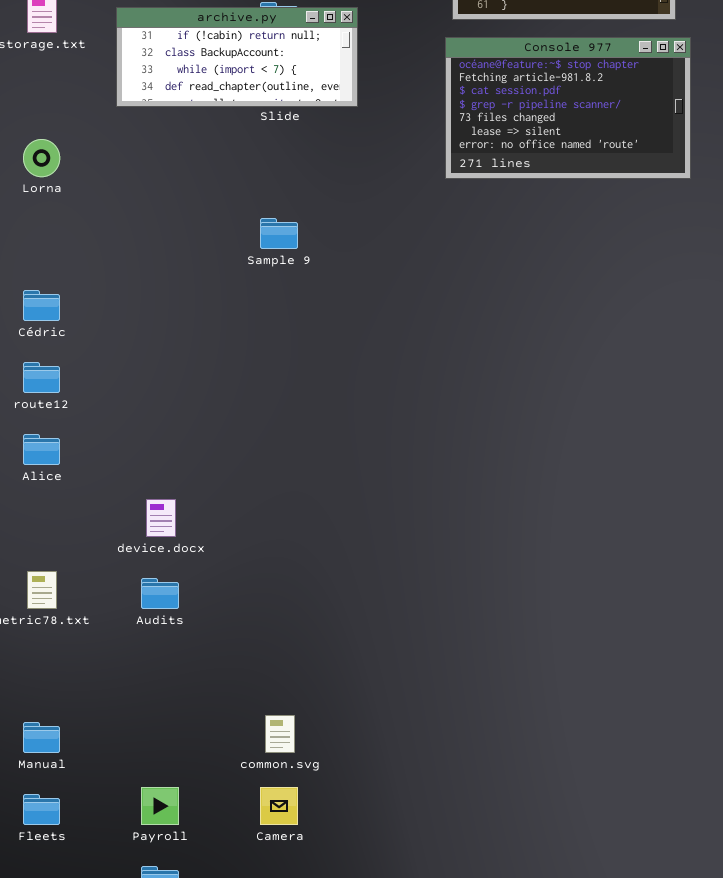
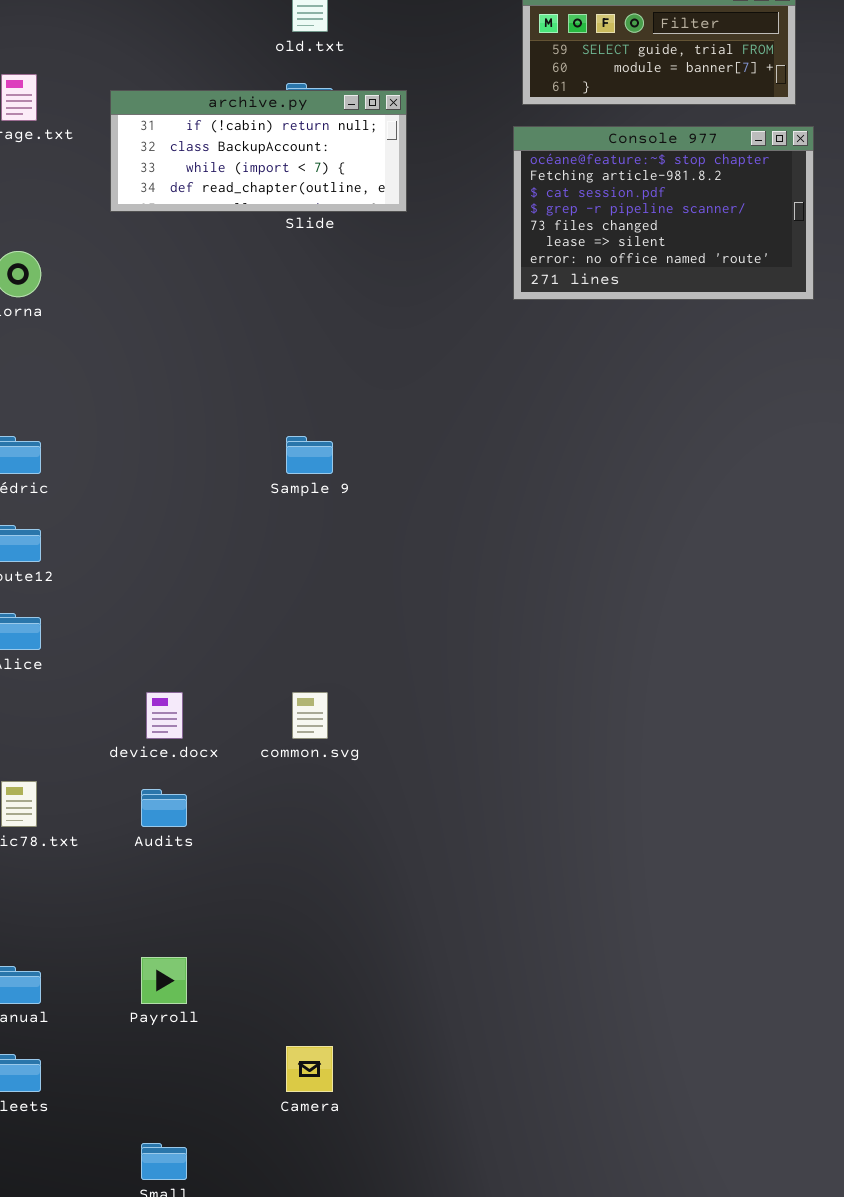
Sample 9: [260,218,298,249] -> [286,436,333,474], moved
common.svg: [265,715,295,753] -> [292,692,328,739], moved
Payroll: [141,787,179,825] -> [141,957,187,1004], moved

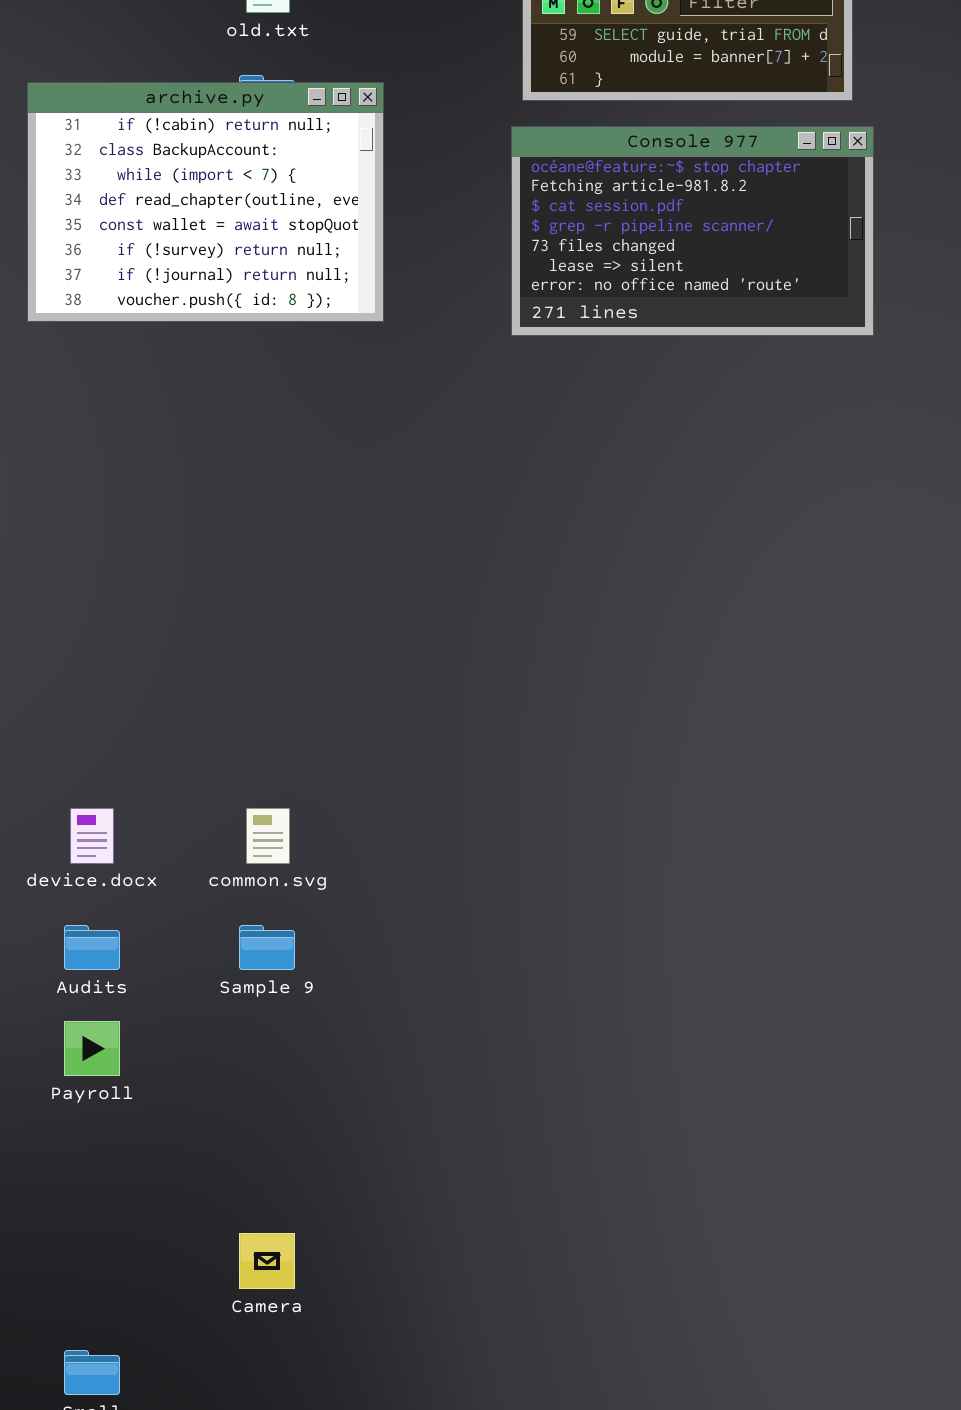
archive.py: [110,90,407,212] -> [27,82,384,322], resized
Sample 9: [286,436,333,474] -> [239,925,295,970], moved
Payroll: [141,957,187,1004] -> [64,1021,120,1076], moved

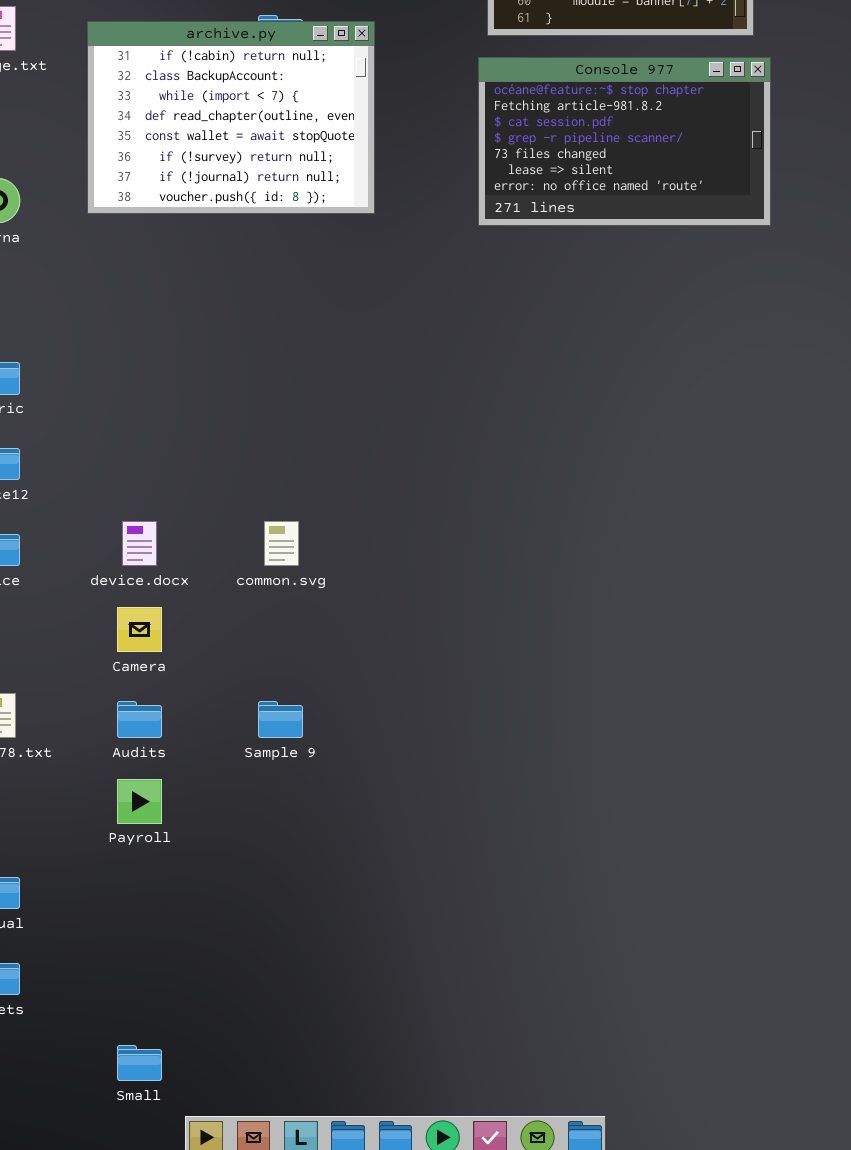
device.docx: [70,808,114,864] -> [122,521,157,566], moved
common.svg: [246,808,290,864] -> [264,521,299,566], moved
Camera: [239,1233,295,1289] -> [117,607,162,652], moved

